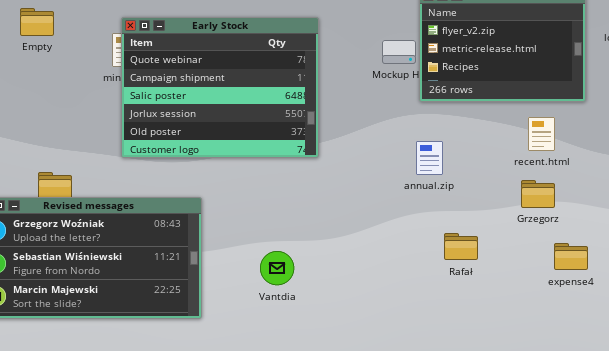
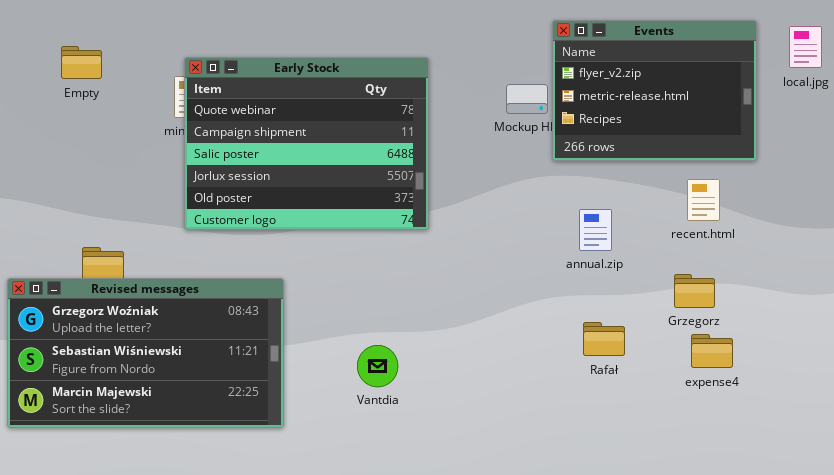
annual.zip: [416,141,443,175] -> [579,209,612,251], moved
Grzegorz: [521,180,555,208] -> [674,274,715,308], moved
expense4: [554,243,588,270] -> [691,334,733,368], moved

